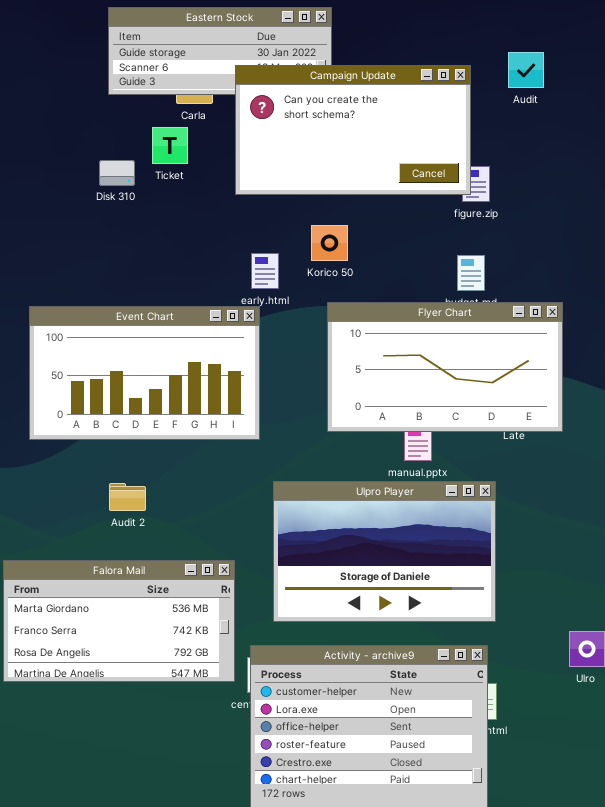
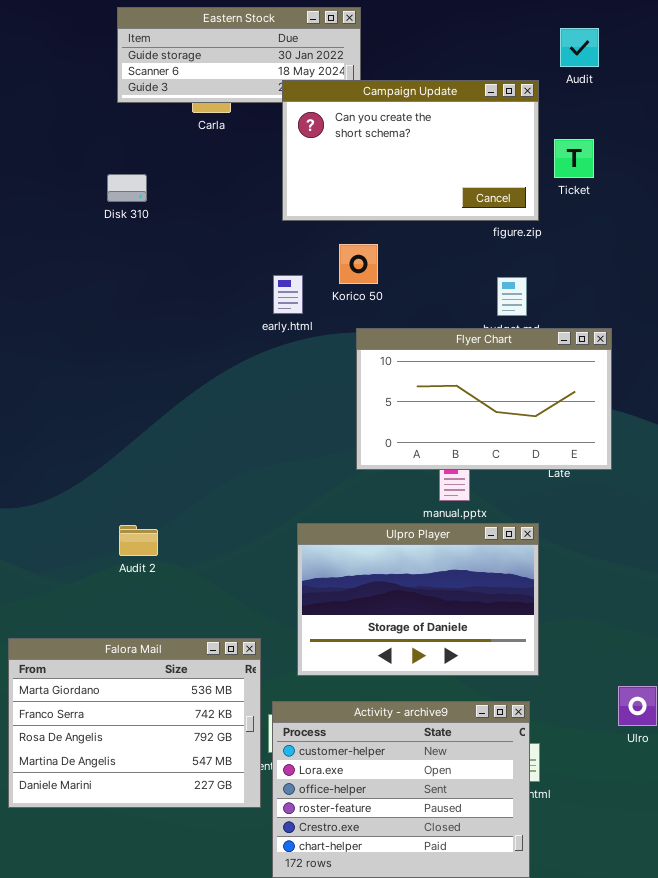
Audit: [508,52,544,88] -> [560,28,599,67], moved
Campaign Update: [235,65,471,195] -> [282,80,539,221], moved
Ticket: [152,127,188,164] -> [554,139,594,178], moved
Event Chart: [29,306,260,440] -> none, closed
Falora Mail: [3,560,235,682] -> [8,638,261,808], moved, resized

